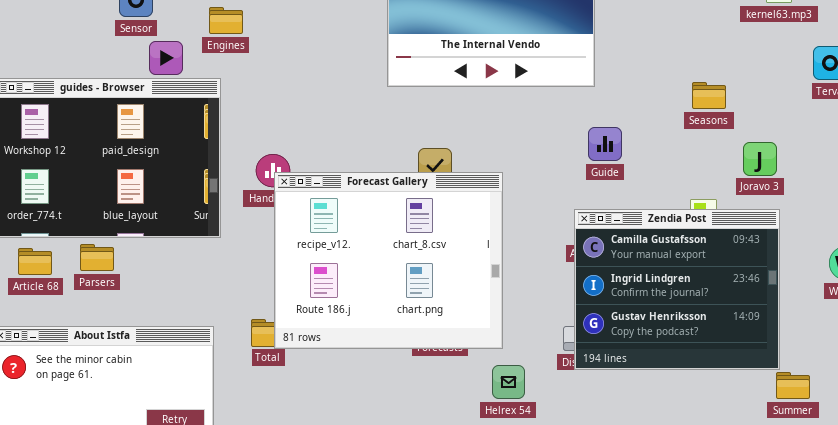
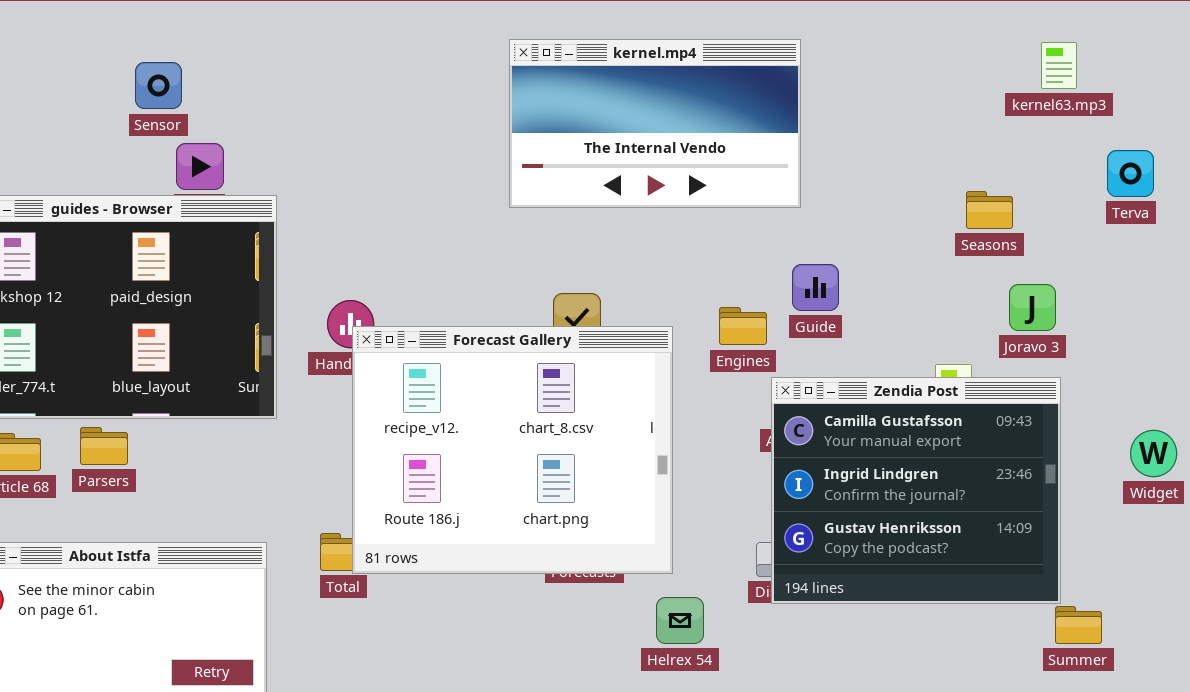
Engines: [209,7,243,34] -> [719,307,767,345], moved
Seasons: [692,82,726,109] -> [966,191,1013,229], moved

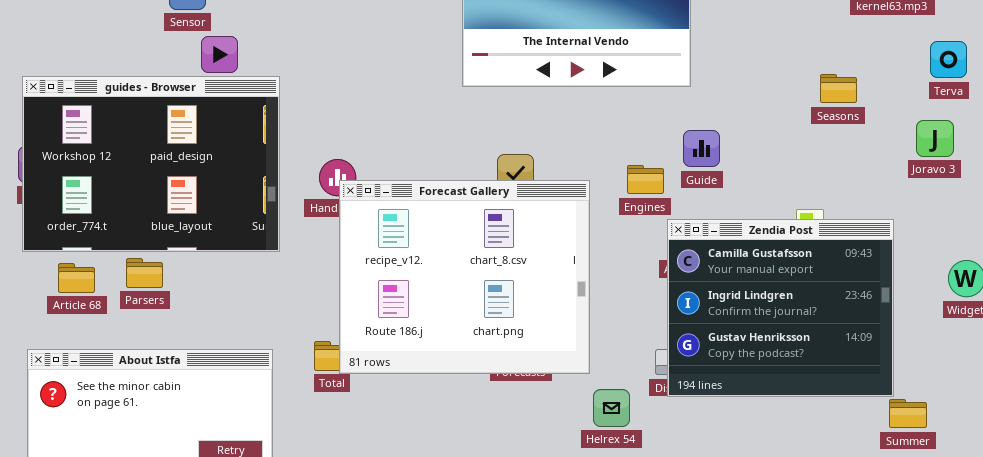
Joravo 3: [1009,284,1056,331] -> [916,120,954,157], moved
Helrex 54: [656,597,704,644] -> [593,389,630,427], moved

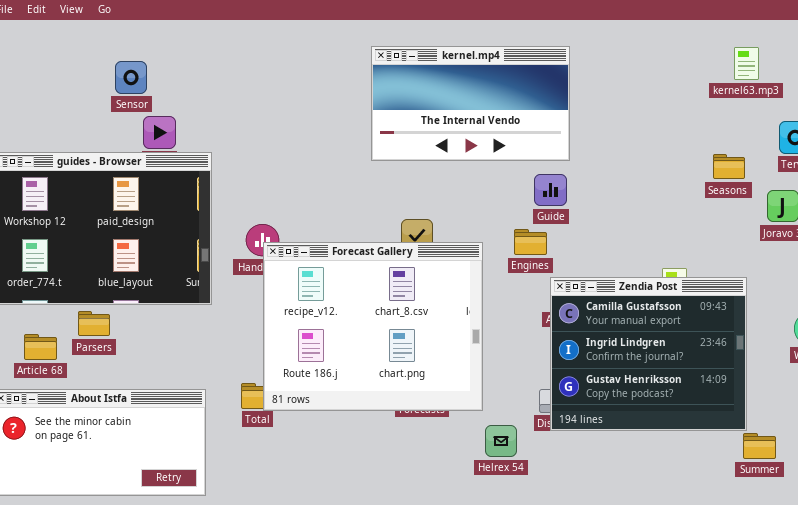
Seasons: [820,74,857,103] -> [713,154,745,179], moved
Guide: [683,130,720,167] -> [534,174,567,206], moved
Article 68: [58,263,95,293] -> [24,334,57,360], moved

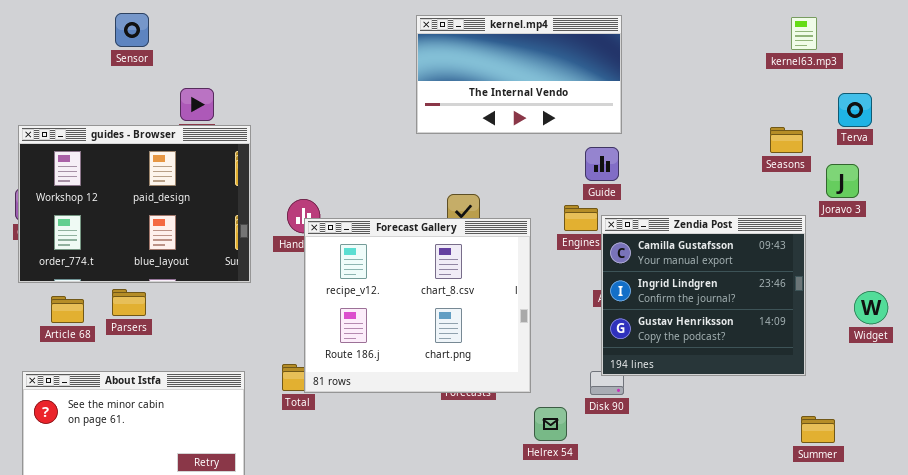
Sensor: [115,61,147,94] -> [115,13,149,47], moved
Zendia Post: [550,277,747,431] -> [601,215,806,376], moved
Article 68: [24,334,57,360] -> [51,296,84,323], moved

